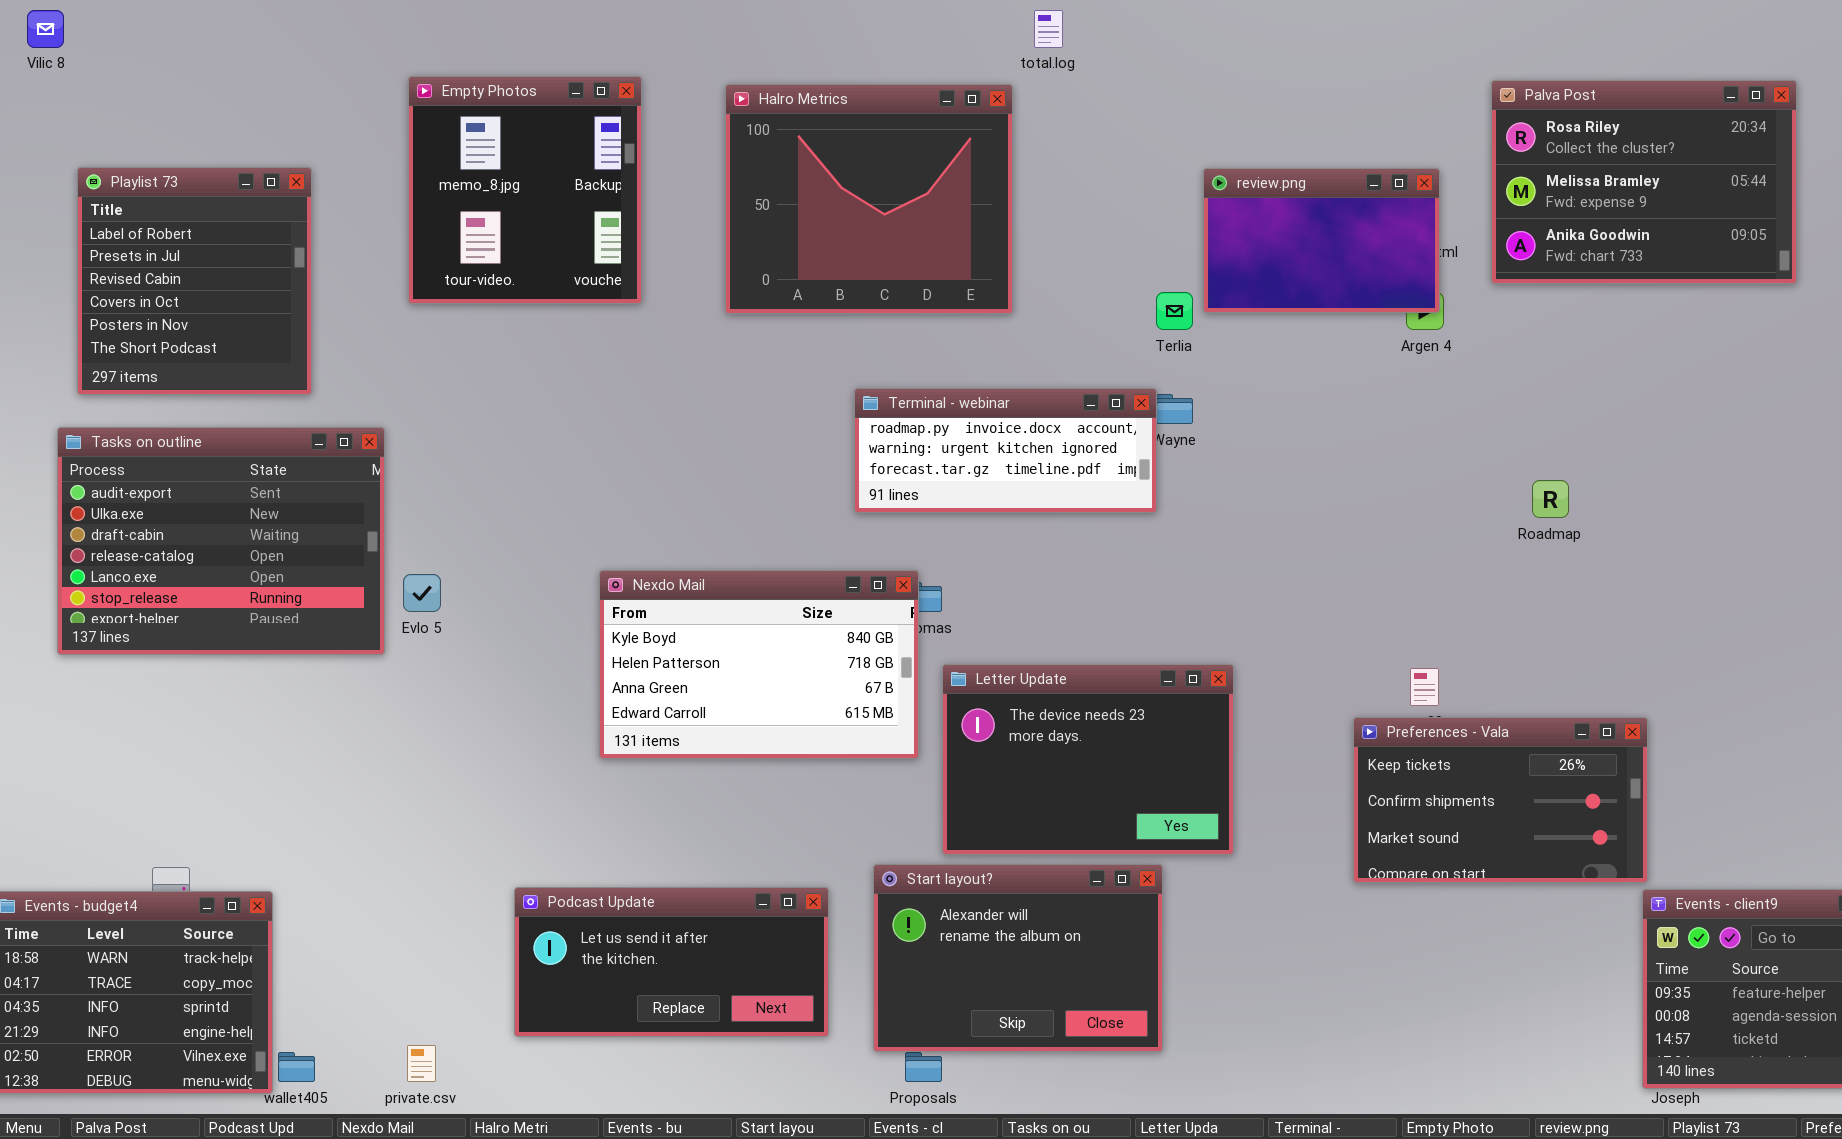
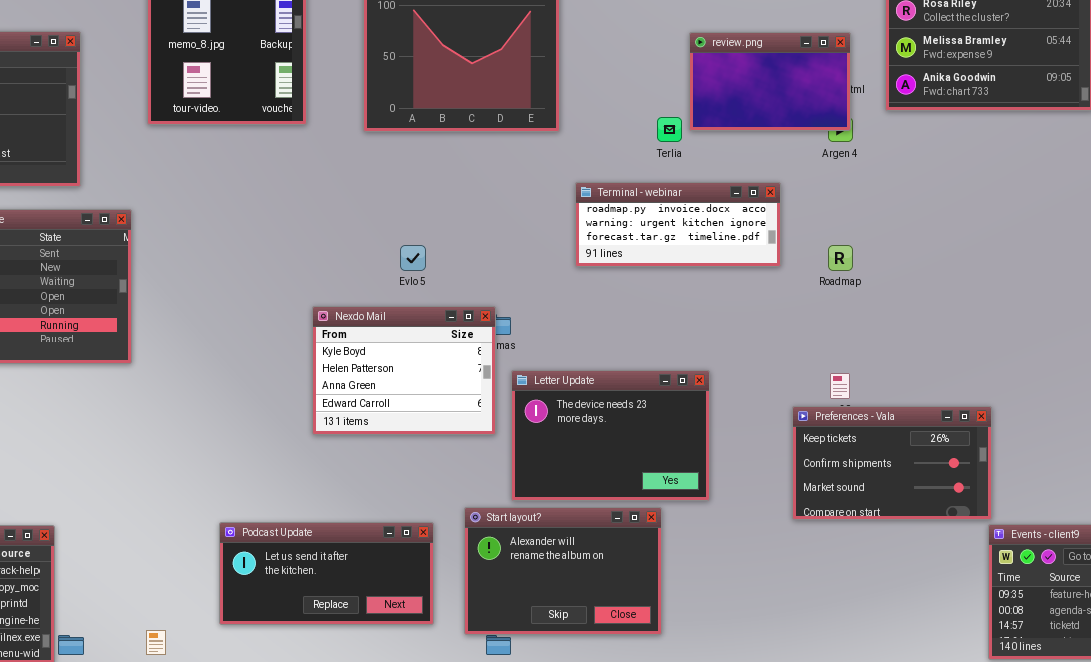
Terminal - webinar: [854,388,1157,513] -> [575,182,781,267], moved
Roadmap: [1532,480,1569,518] -> [828,245,853,271], moved
Nexdo Mail: [599,570,919,759] -> [312,306,496,435], resized
Evlo 5: [403,574,441,612] -> [400,245,426,271], moved

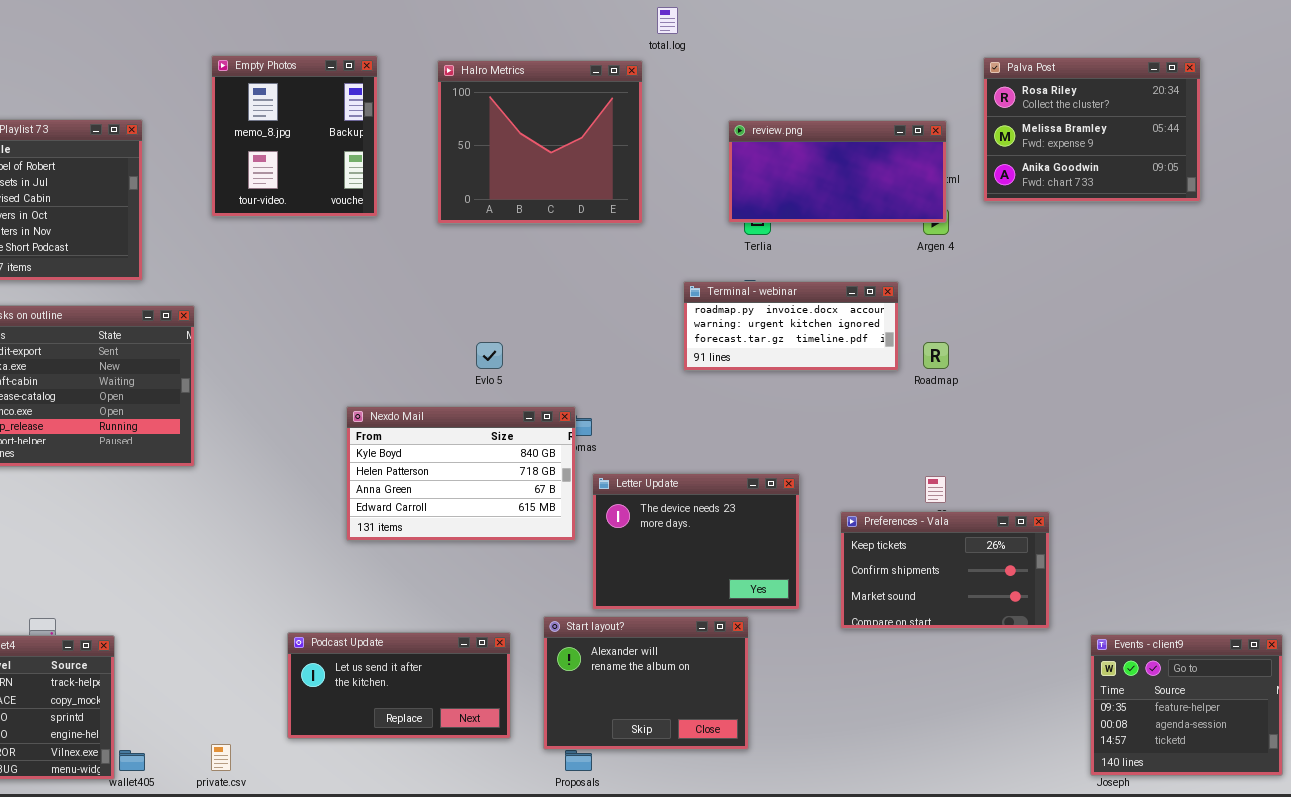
review.png: [689,32,851,131] -> [728,120,947,223], resized
Terminal - webinar: [575,182,781,267] -> [683,281,899,371], moved
Nexdo Mail: [312,306,496,435] -> [346,406,576,541], resized
Preferences - Vala: [792,406,992,520] -> [840,511,1050,629], moved

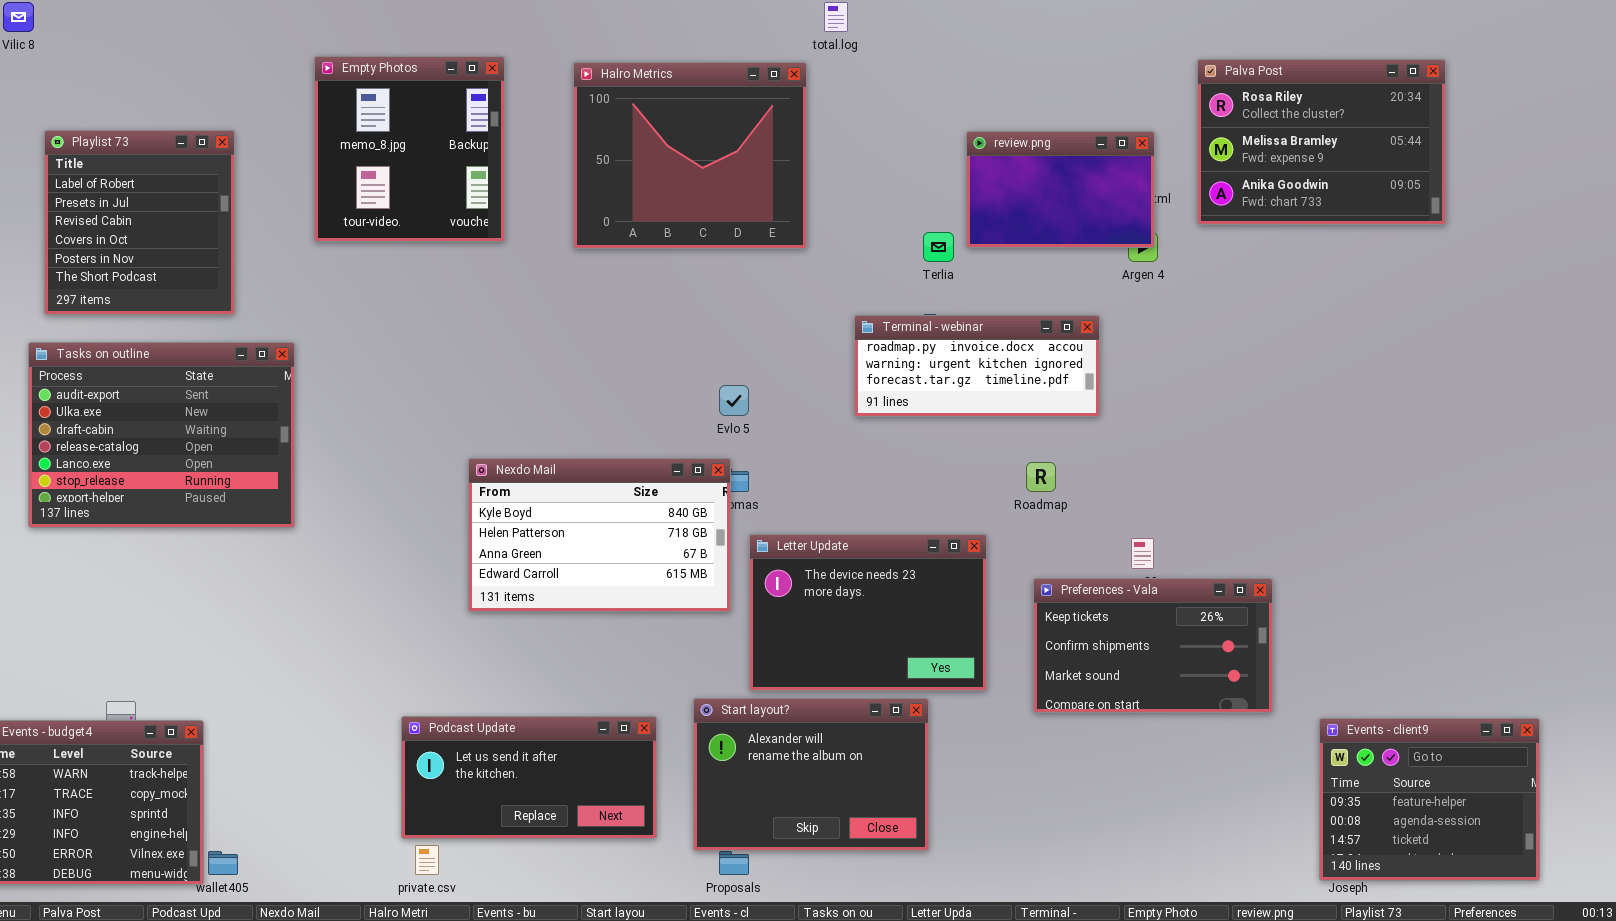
review.png: [728,120,947,223] -> [966,131,1155,248], resized
Evlo 5: [476,342,503,369] -> [719,385,749,416], moved
Roadmap: [923,342,949,369] -> [1026,462,1056,492], moved
private.csv: [211,744,231,771] -> [415,845,439,875], moved

